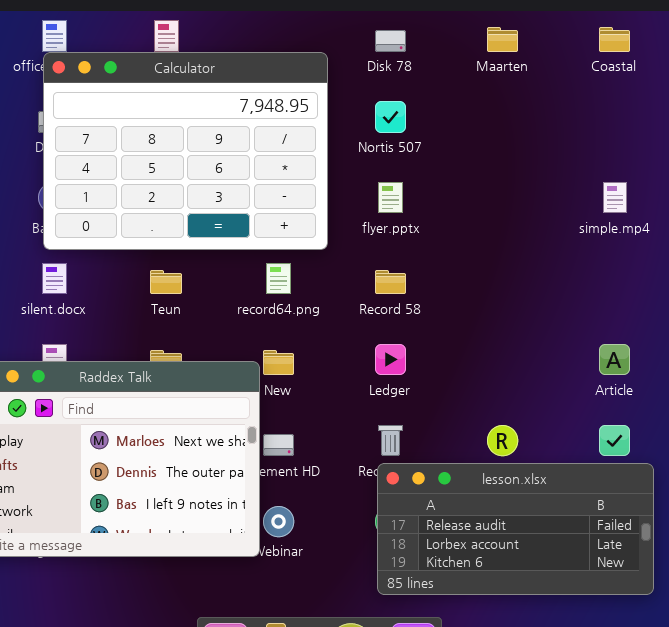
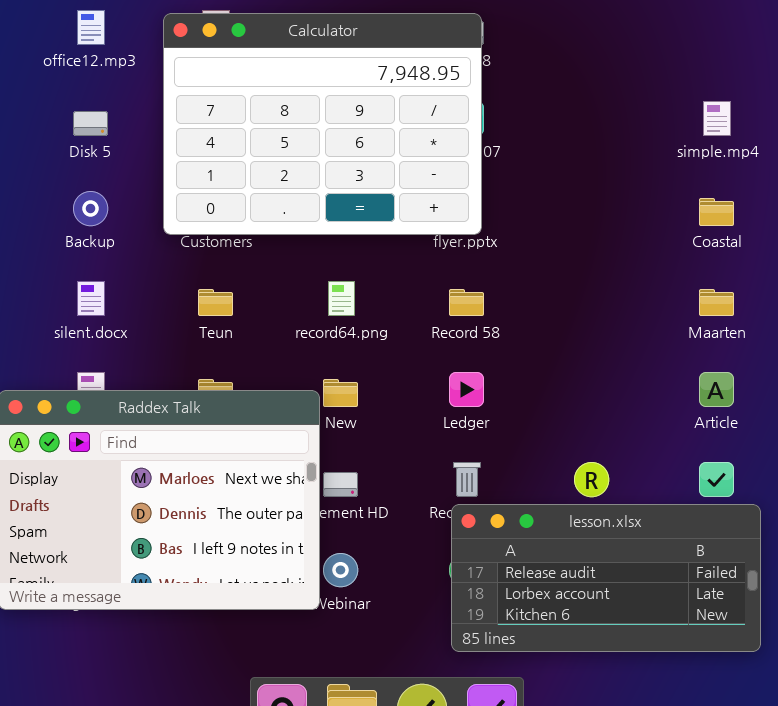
Maarten: [487,27,518,52] -> [699,289,734,316], moved
Coastal: [599,27,630,52] -> [699,198,734,226], moved
Calculator: [43,52,328,250] -> [163,13,482,235], moved
simple.mp4: [603,182,627,213] -> [703,101,731,136], moved

